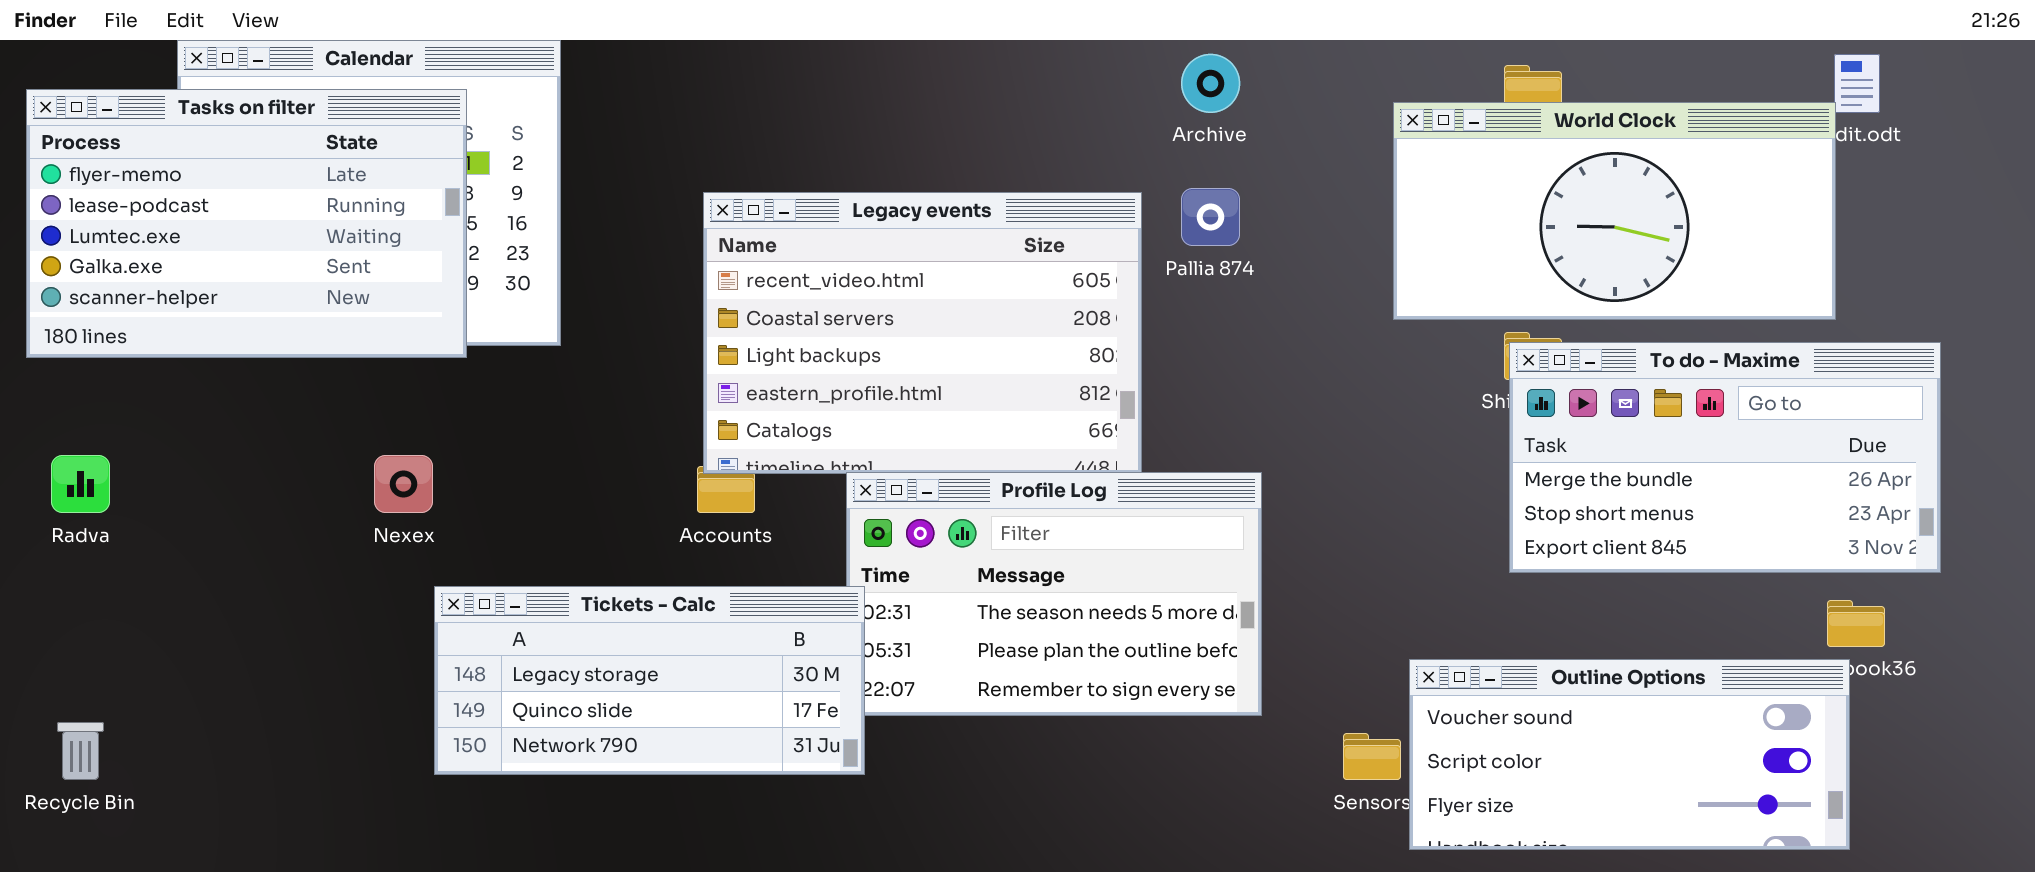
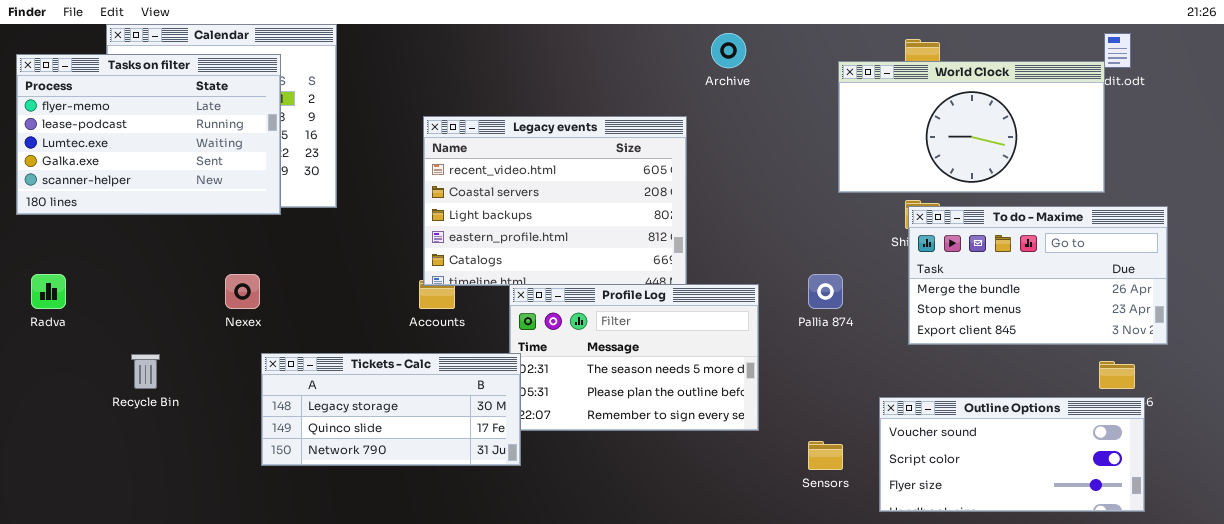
Pallia 874: [1181,188,1240,246] -> [808,274,843,309], moved
Outline Options: [1409,659,1850,850] -> [879,397,1145,512], moved
Recycle Bin: [57,722,104,780] -> [131,354,160,389], moved

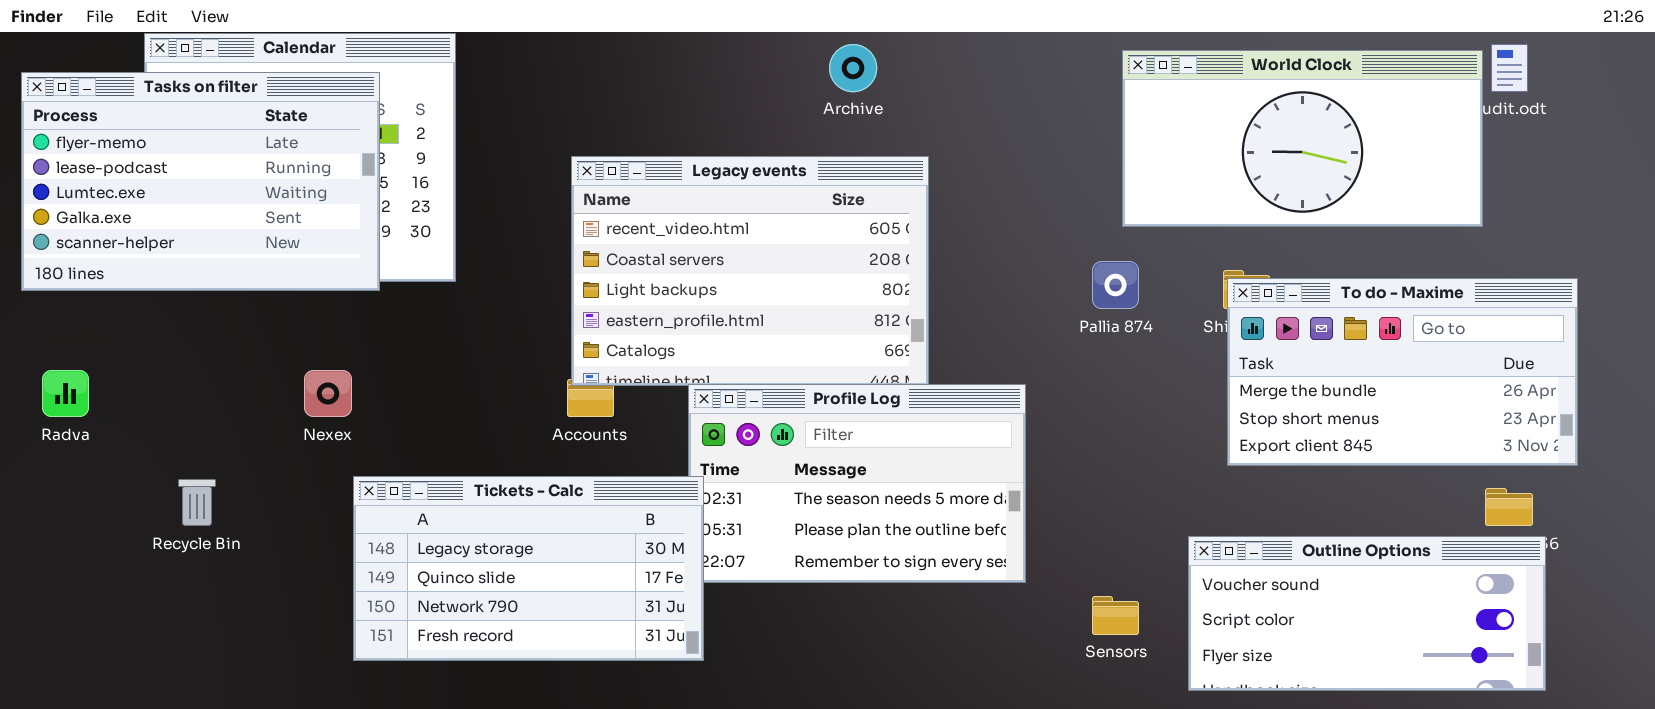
Archive: [711,33,746,68] -> [829,44,877,92], moved
World Clock: [838,61,1105,193] -> [1122,50,1483,227], moved
Pallia 874: [808,274,843,309] -> [1092,261,1139,309], moved
Tickets - Calc: [261,353,521,466] -> [353,476,704,661], resized

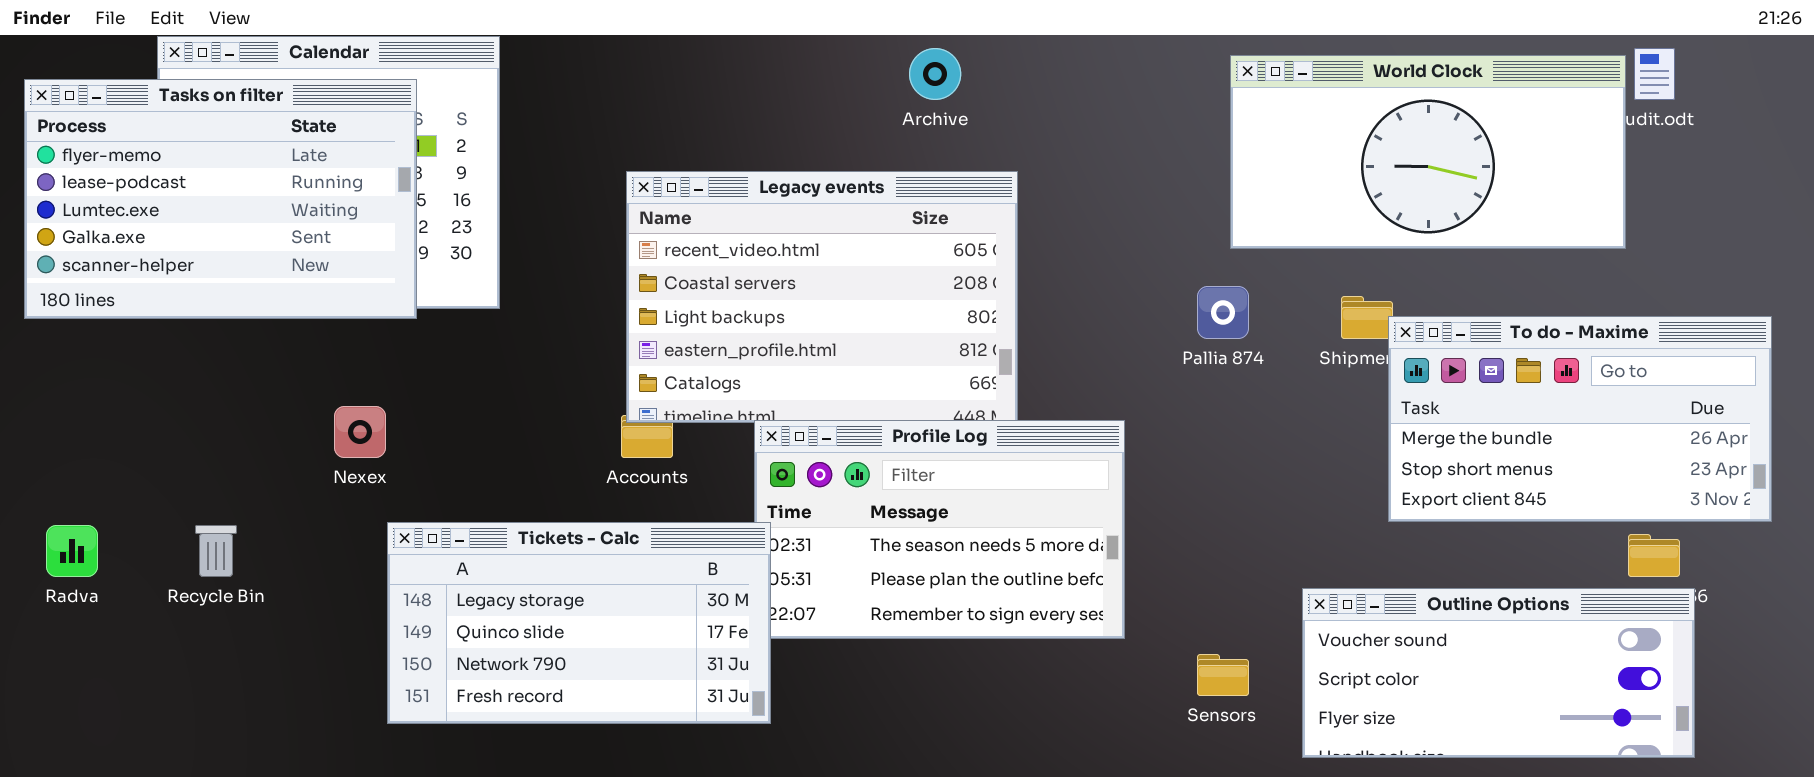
To do - Maxime: [1227,278,1578,466] -> [1388,316,1772,522], moved
Radva: [42,370,89,417] -> [46,525,98,577], moved

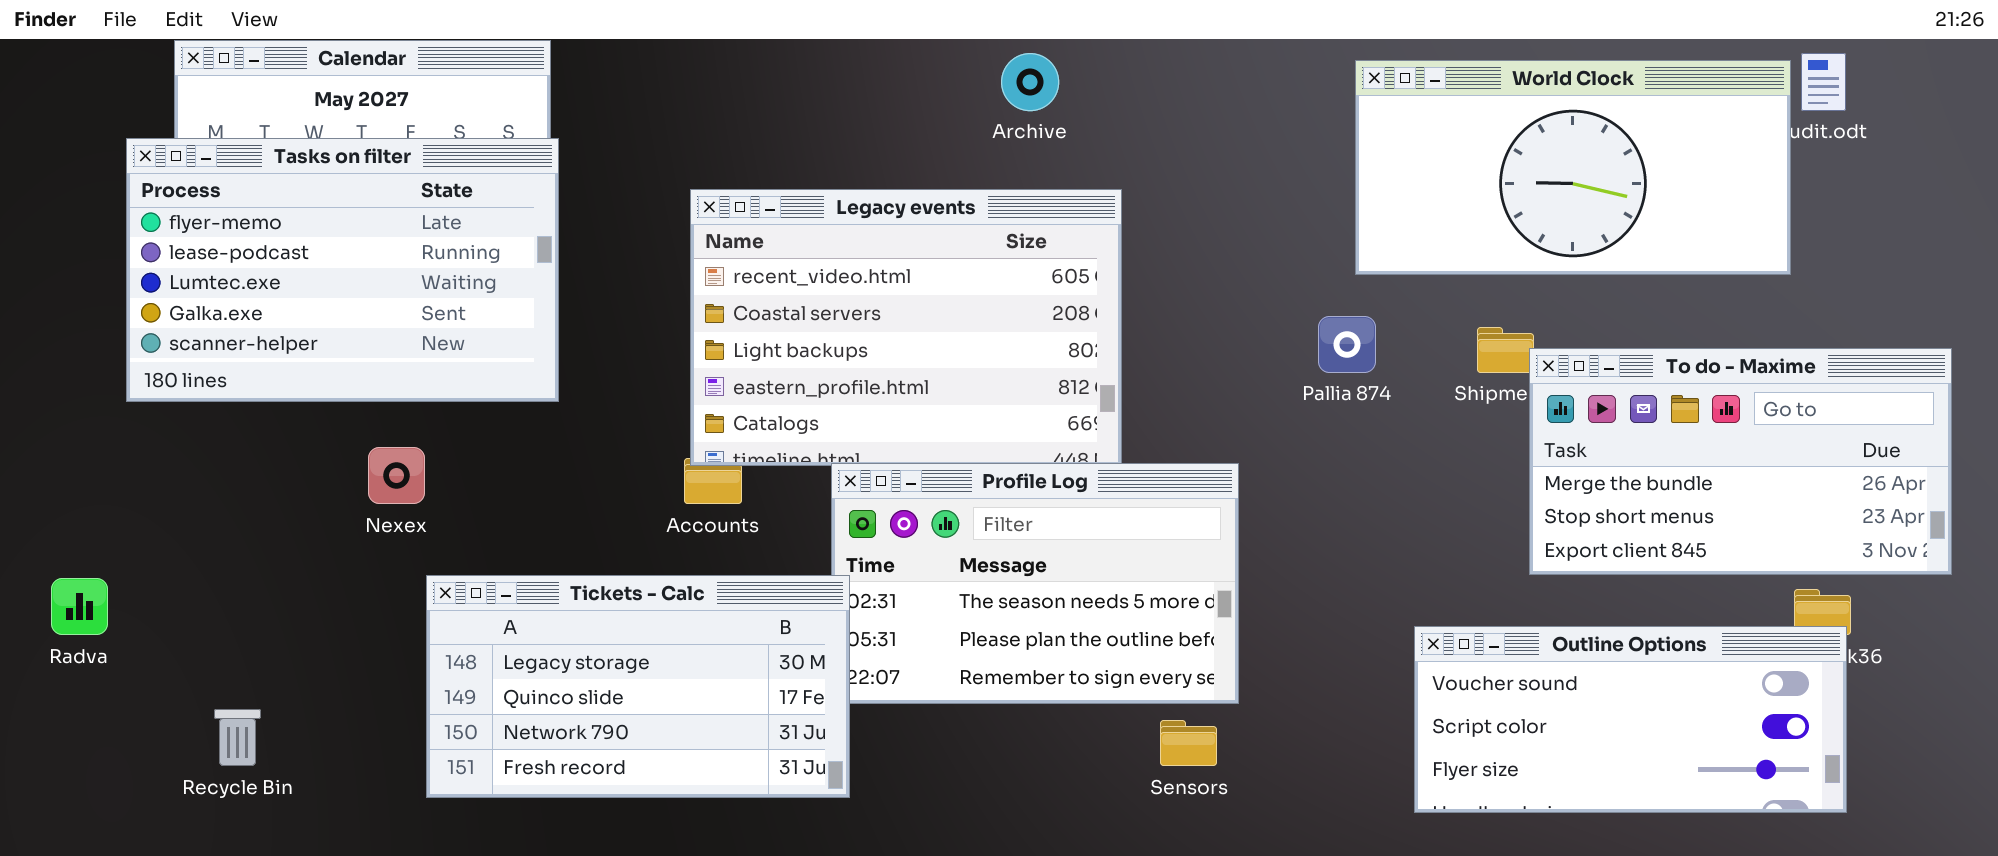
Tasks on filter: [24,79,417,319] -> [126,138,559,402], moved
Recycle Bin: [195,525,237,577] -> [214,709,261,766], moved
Outline Options: [1302,588,1695,758] -> [1414,626,1847,813], moved
Sensors: [1197,654,1249,696] -> [1160,720,1217,766], moved

